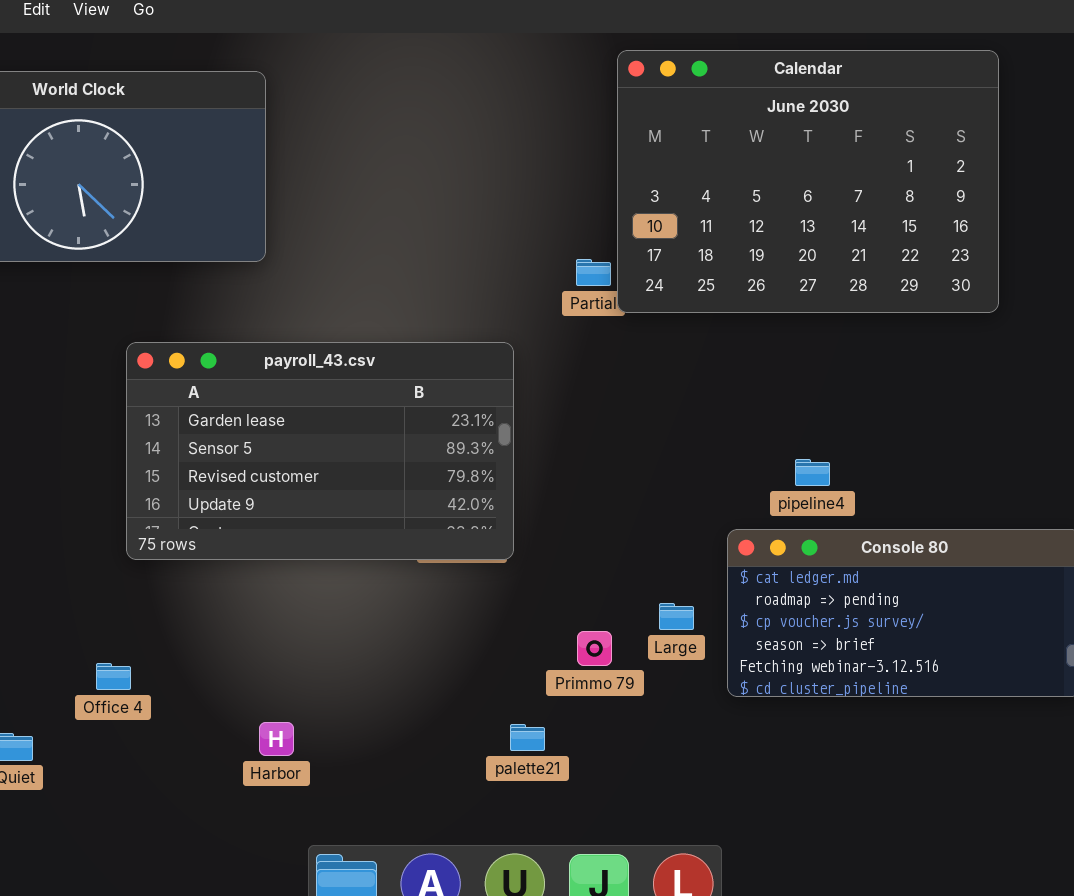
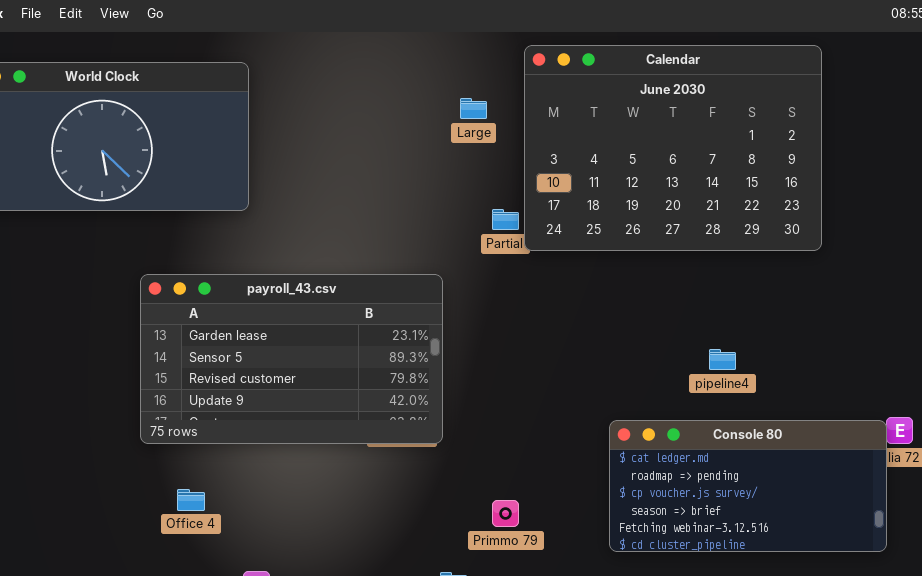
pipeline4: [795,459,830,486] -> [709,349,736,370], moved
Large: [659,603,694,630] -> [460,98,487,119], moved
Office 4: [96,663,131,690] -> [177,489,205,511], moved

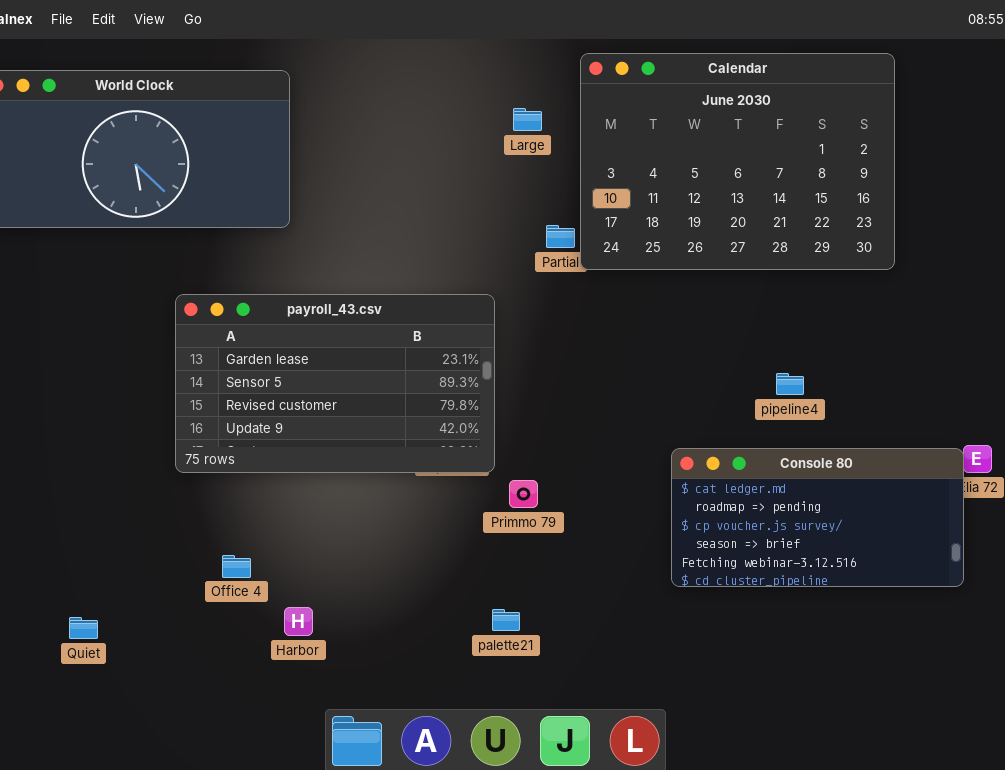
Office 4: [177,489,205,511] -> [222,555,251,578], moved
Primmo 79: [492,500,519,527] -> [509,480,538,508], moved

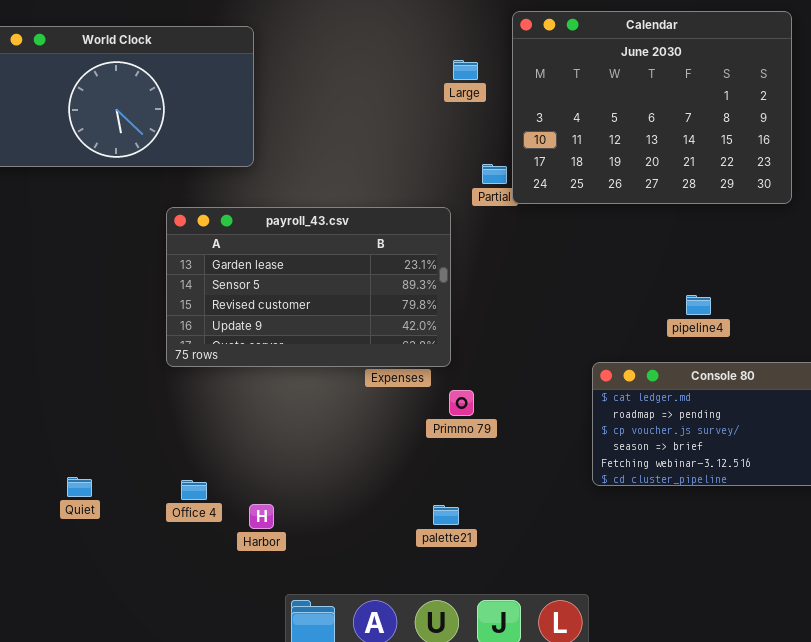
payroll_43.csv: [175,294,495,473] -> [166,207,451,367], moved
Office 4: [222,555,251,578] -> [181,480,207,500], moved
Quiet: [69,617,98,639] -> [67,477,92,497], moved

